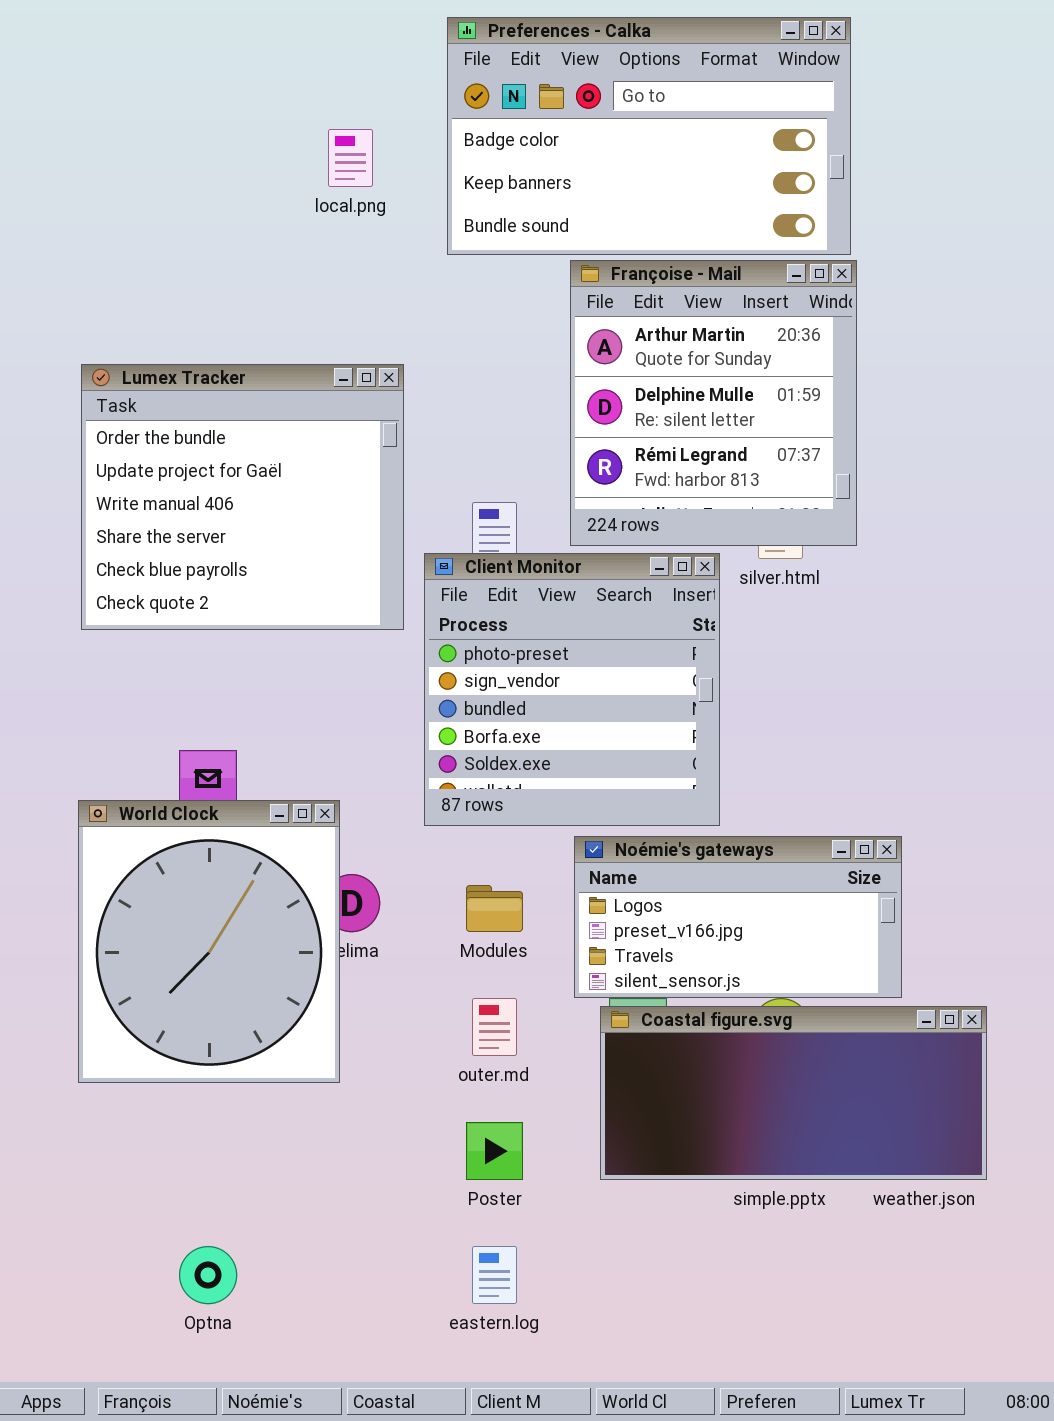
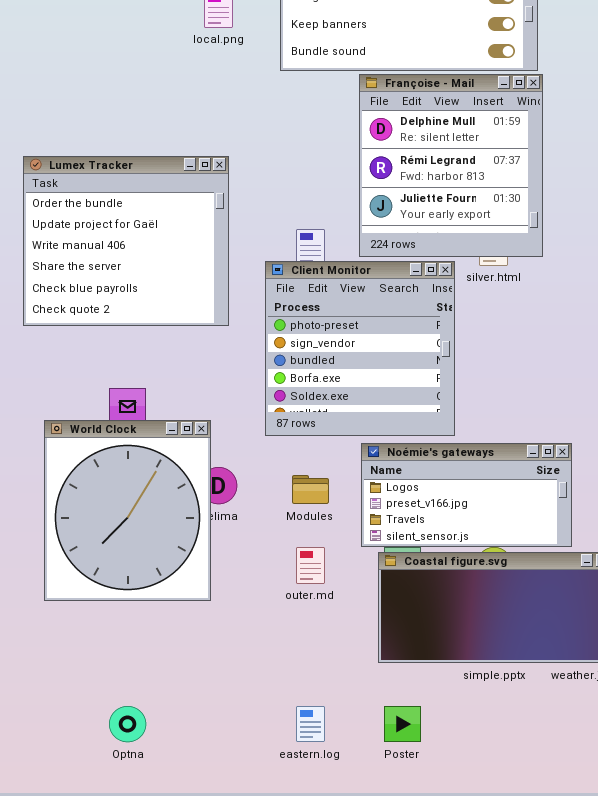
Françoise - Mail: [570,260,857,546] -> [359,74,543,257], scrolled down 1 row
Lumex Tracker: [81,364,404,630] -> [23,156,229,326], moved
Poster: [466,1122,523,1180] -> [384,706,421,742], moved

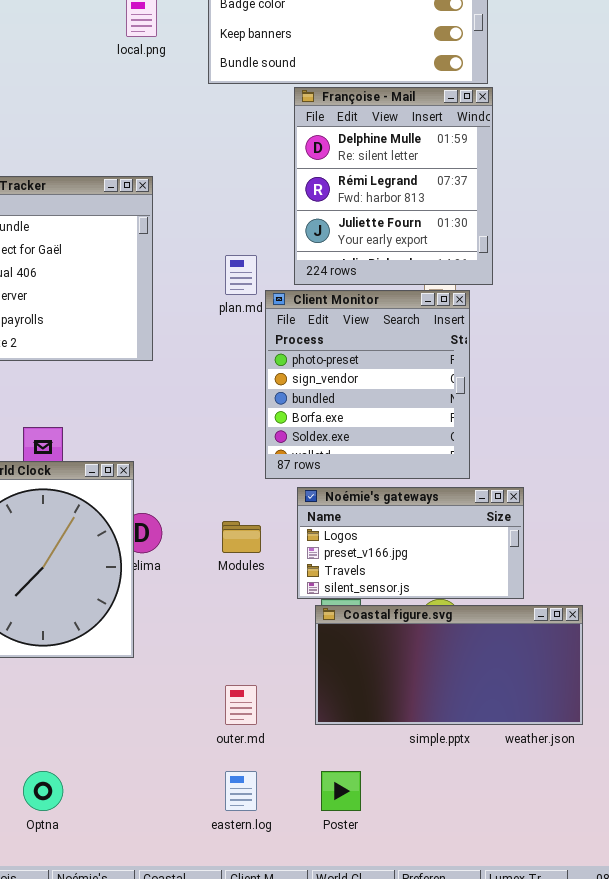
Client Monitor: [265,261,455,436] -> [265,290,470,479], moved
outer.md: [296,547,325,584] -> [225,685,257,725], moved

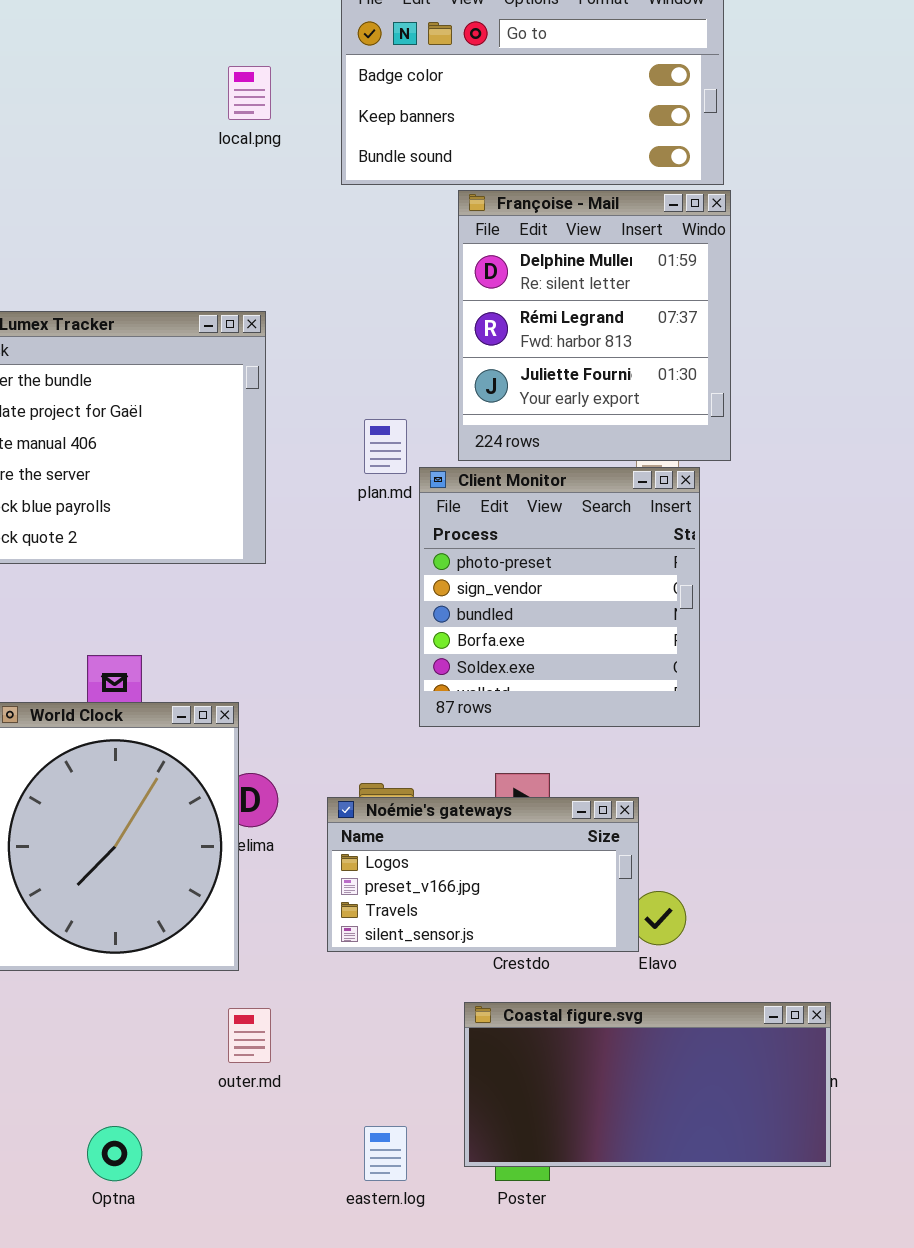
Noémie's gateways: [297,487,524,599] -> [327,797,639,952], moved
Coastal figure.svg: [315,605,583,725] -> [464,1002,831,1167], moved
outer.md: [225,685,257,725] -> [228,1008,271,1063], moved

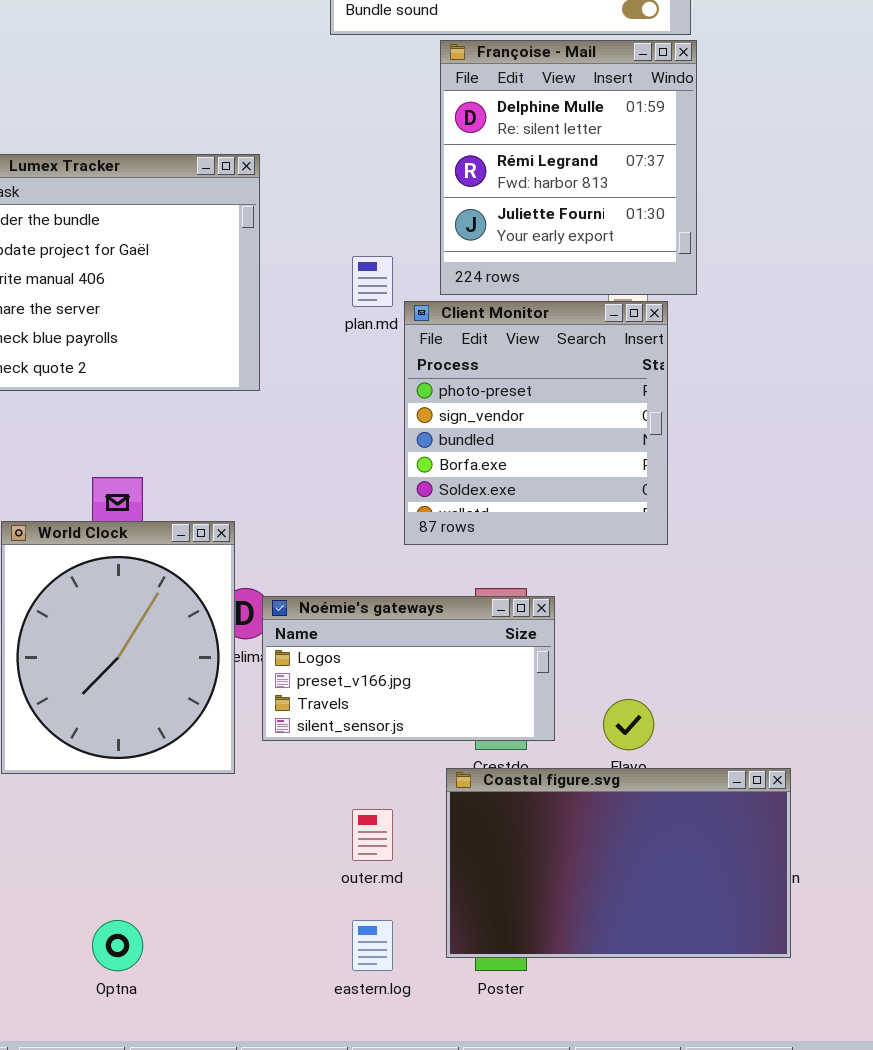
Noémie's gateways: [327,797,639,952] -> [262,596,555,741], moved
Coastal figure.svg: [464,1002,831,1167] -> [446,768,791,958], resized
outer.md: [228,1008,271,1063] -> [352,809,393,861], moved

